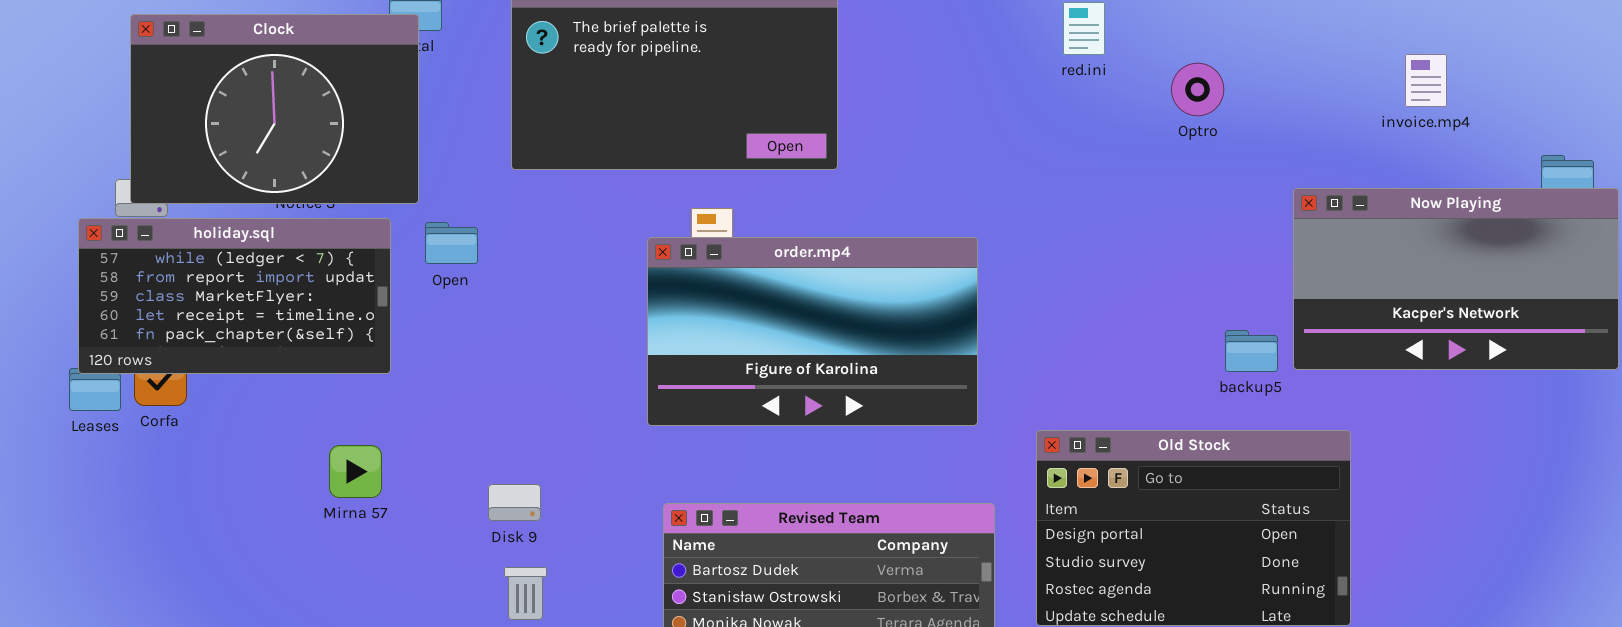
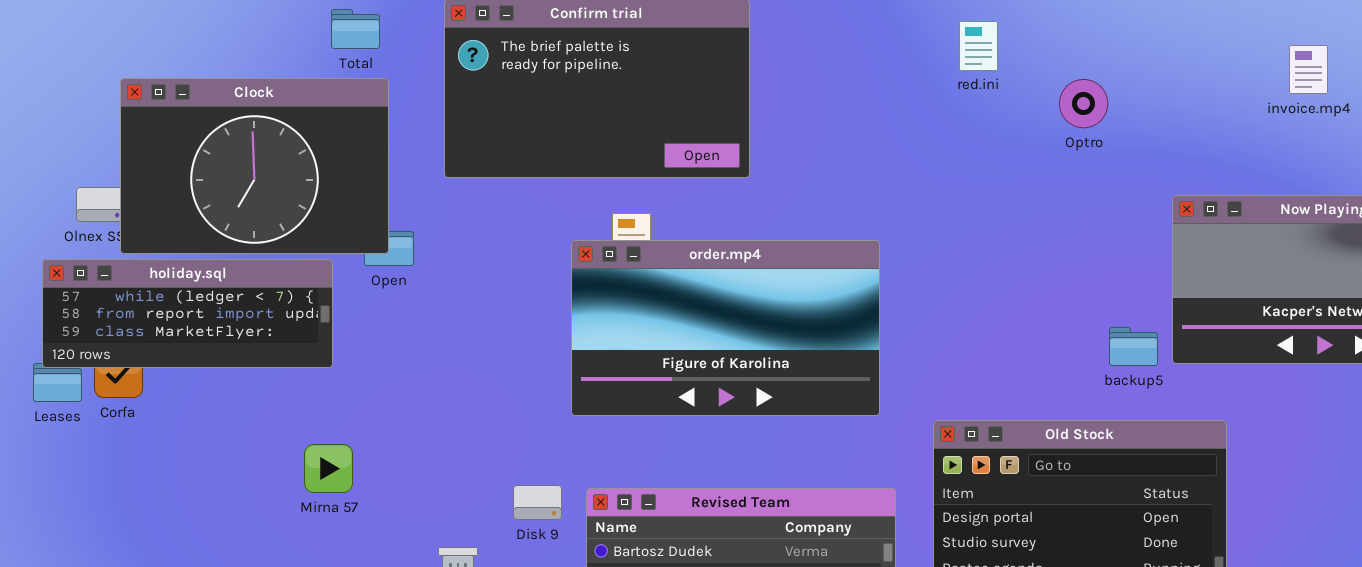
Clock: [130,14,419,204] -> [120,78,389,254], moved
invoice.mp4: [1405,54,1447,107] -> [1289,45,1328,94], moved
holiday.sql: [78,218,391,374] -> [42,259,333,368], resized
Mirna 57: [329,445,382,498] -> [304,444,353,493], moved
Disk 9: [488,484,541,521] -> [513,485,562,520], moved

